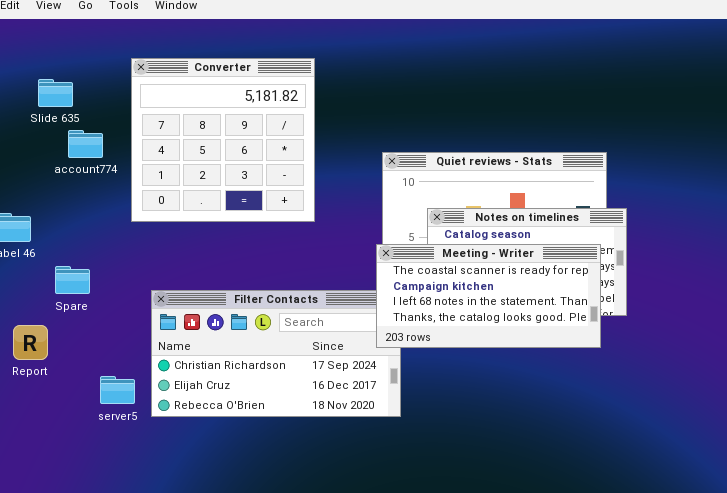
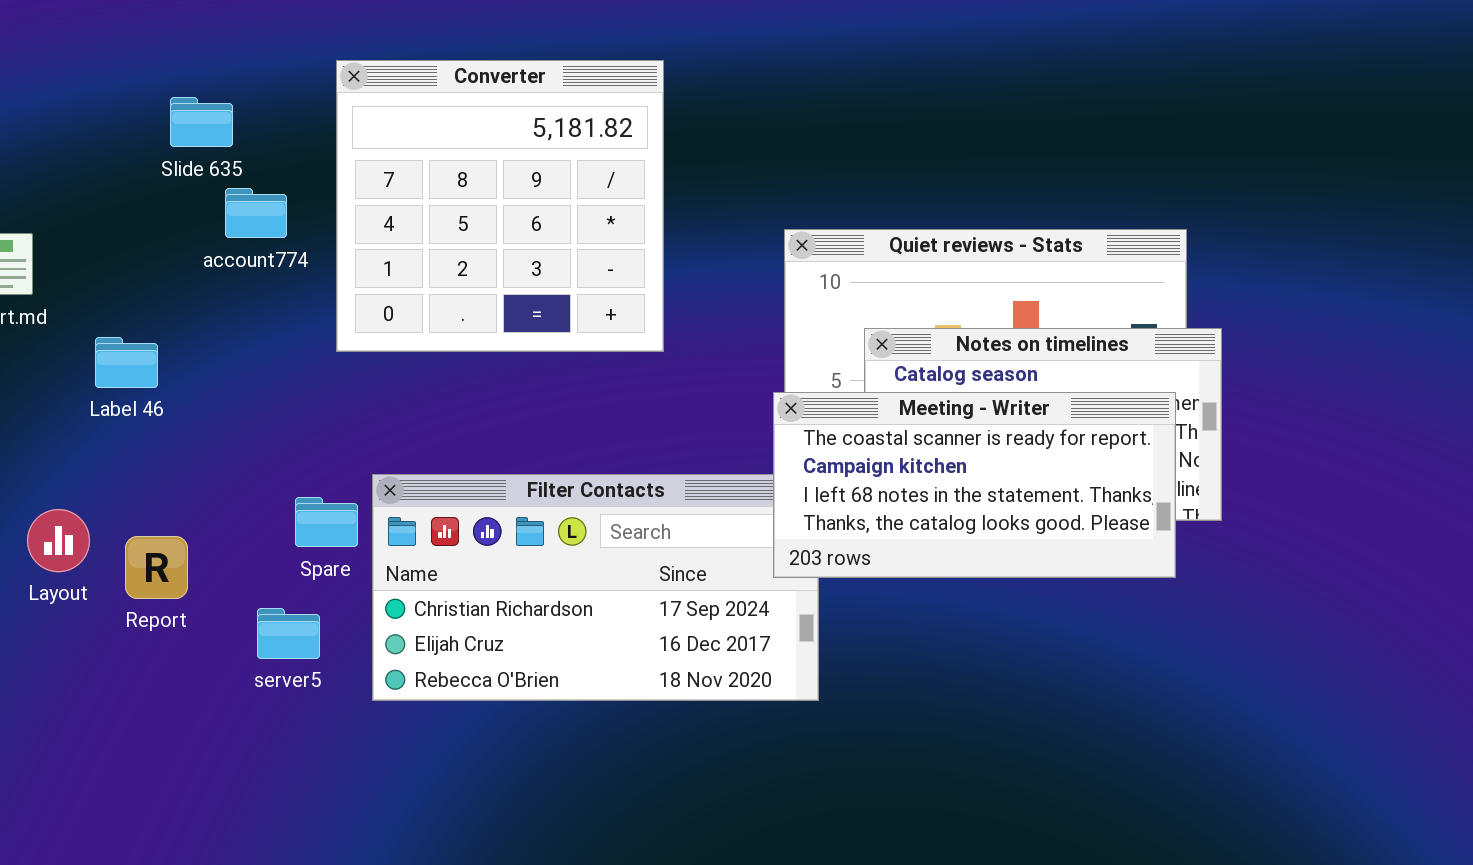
Spare: [55,266,90,294] -> [295,497,358,547], moved
server5: [100,376,135,404] -> [257,608,320,659], moved

